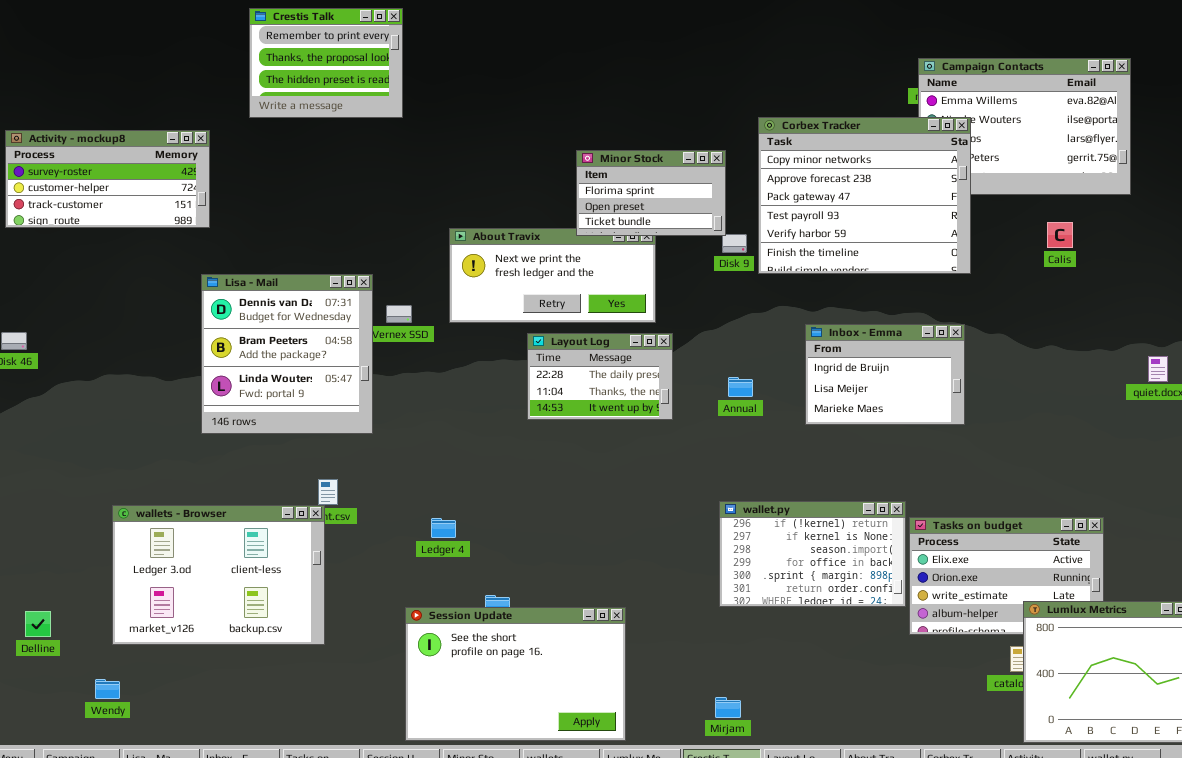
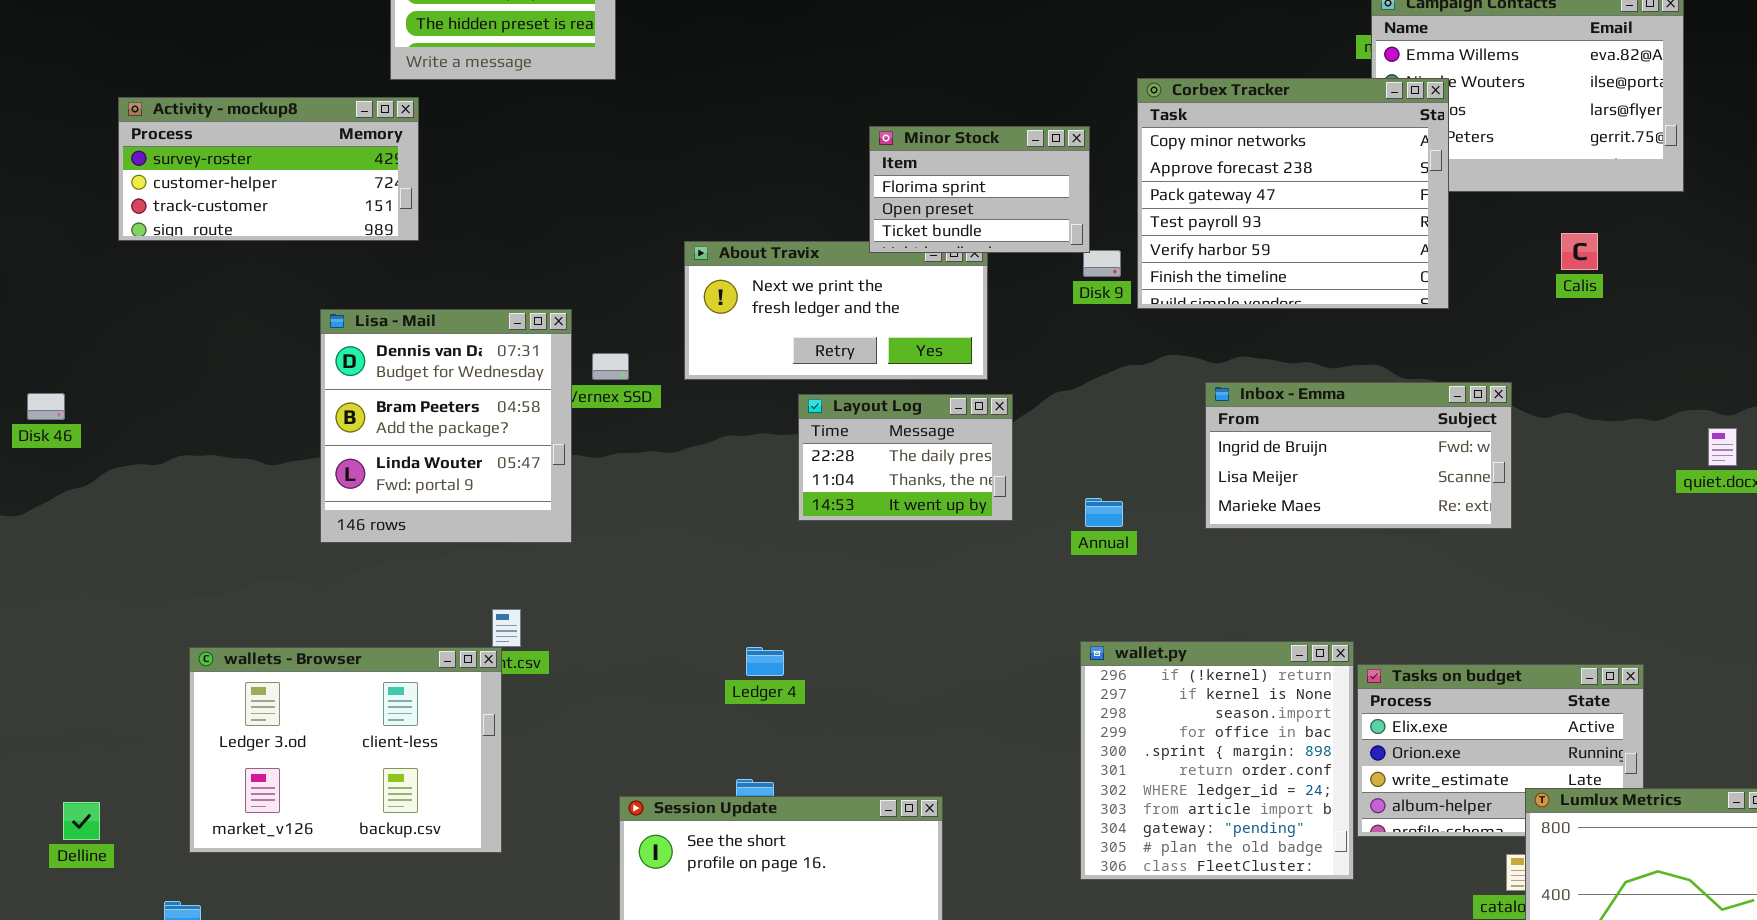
Activity - mockup8: [5,130,210,228] -> [118,97,419,241], moved
Inbox - Emma: [805,324,965,425] -> [1205,382,1512,529], resized
Annual: [728,377,753,397] -> [1085,498,1123,527], moved
wallet.py: [719,501,906,607] -> [1080,641,1354,880], resized
Ledger 4: [431,518,456,538] -> [746,647,784,676], moved

